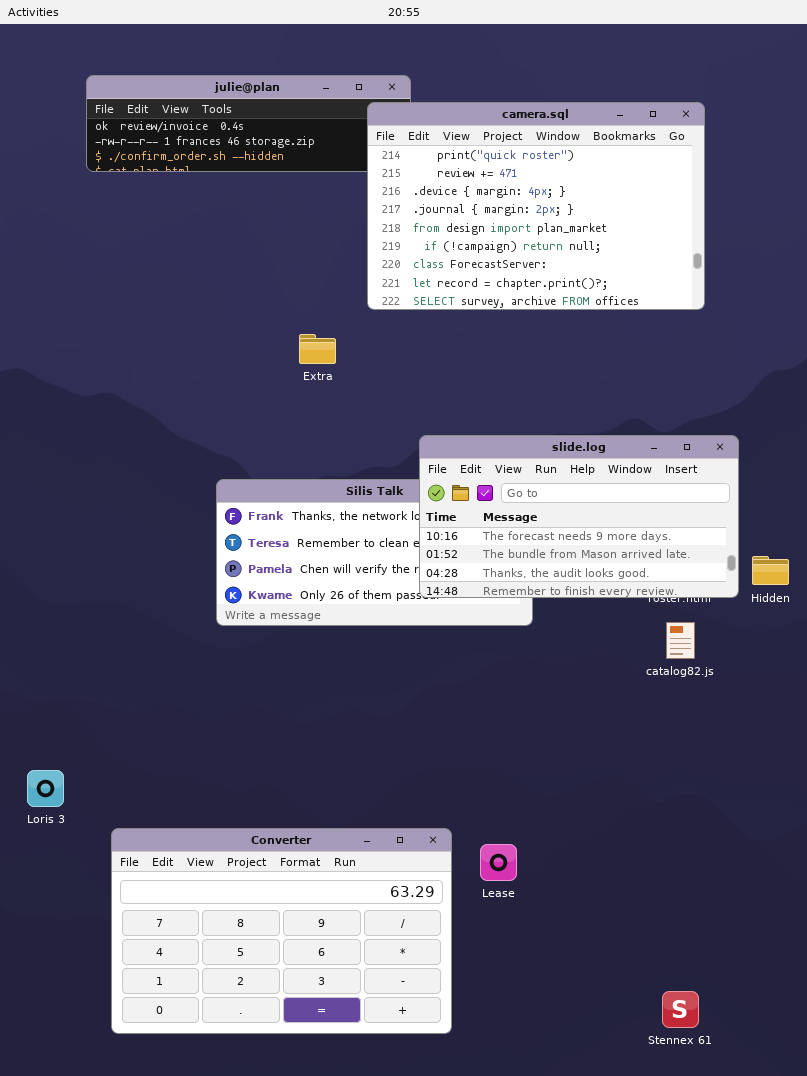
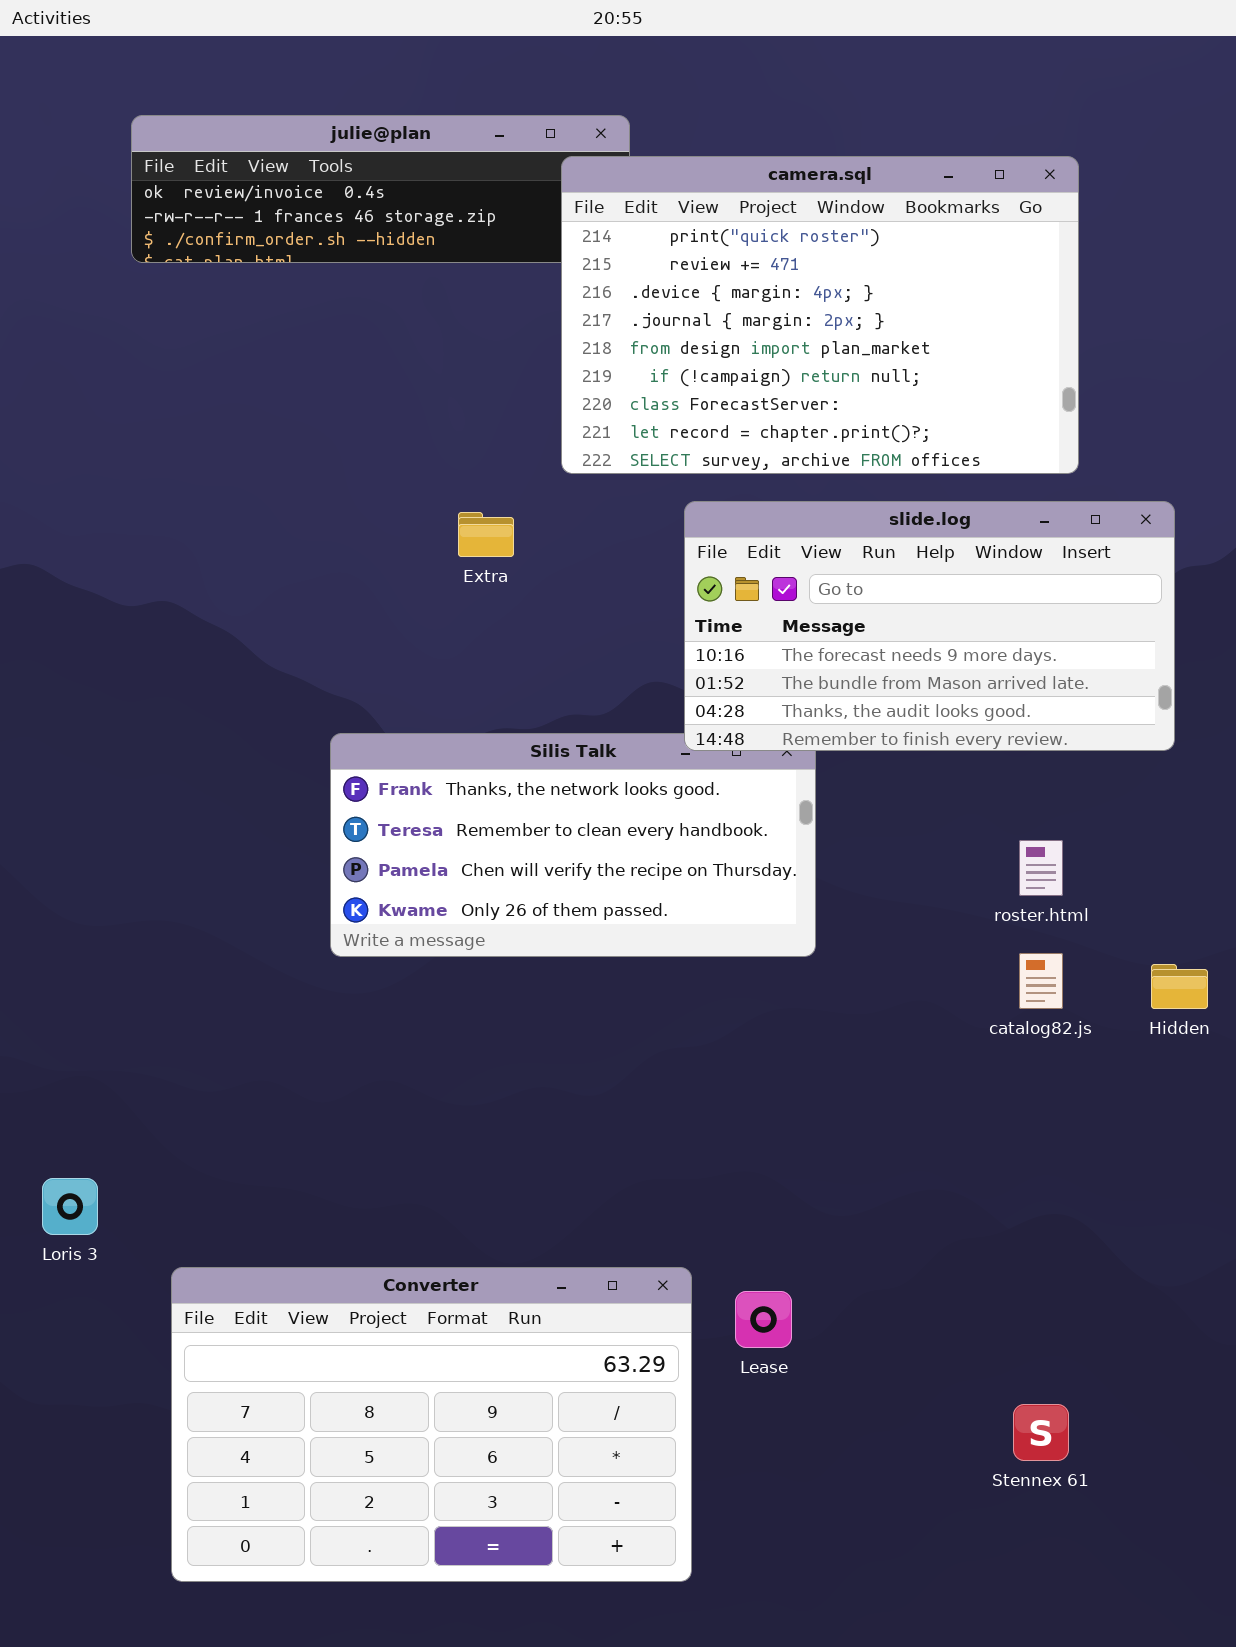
slide.log: [419,435,739,598] -> [684,501,1175,751], moved
Hidden: [752,556,789,585] -> [1151,964,1208,1009], moved
Stennex 61: [662,991,699,1028] -> [1013,1404,1069,1461], moved

